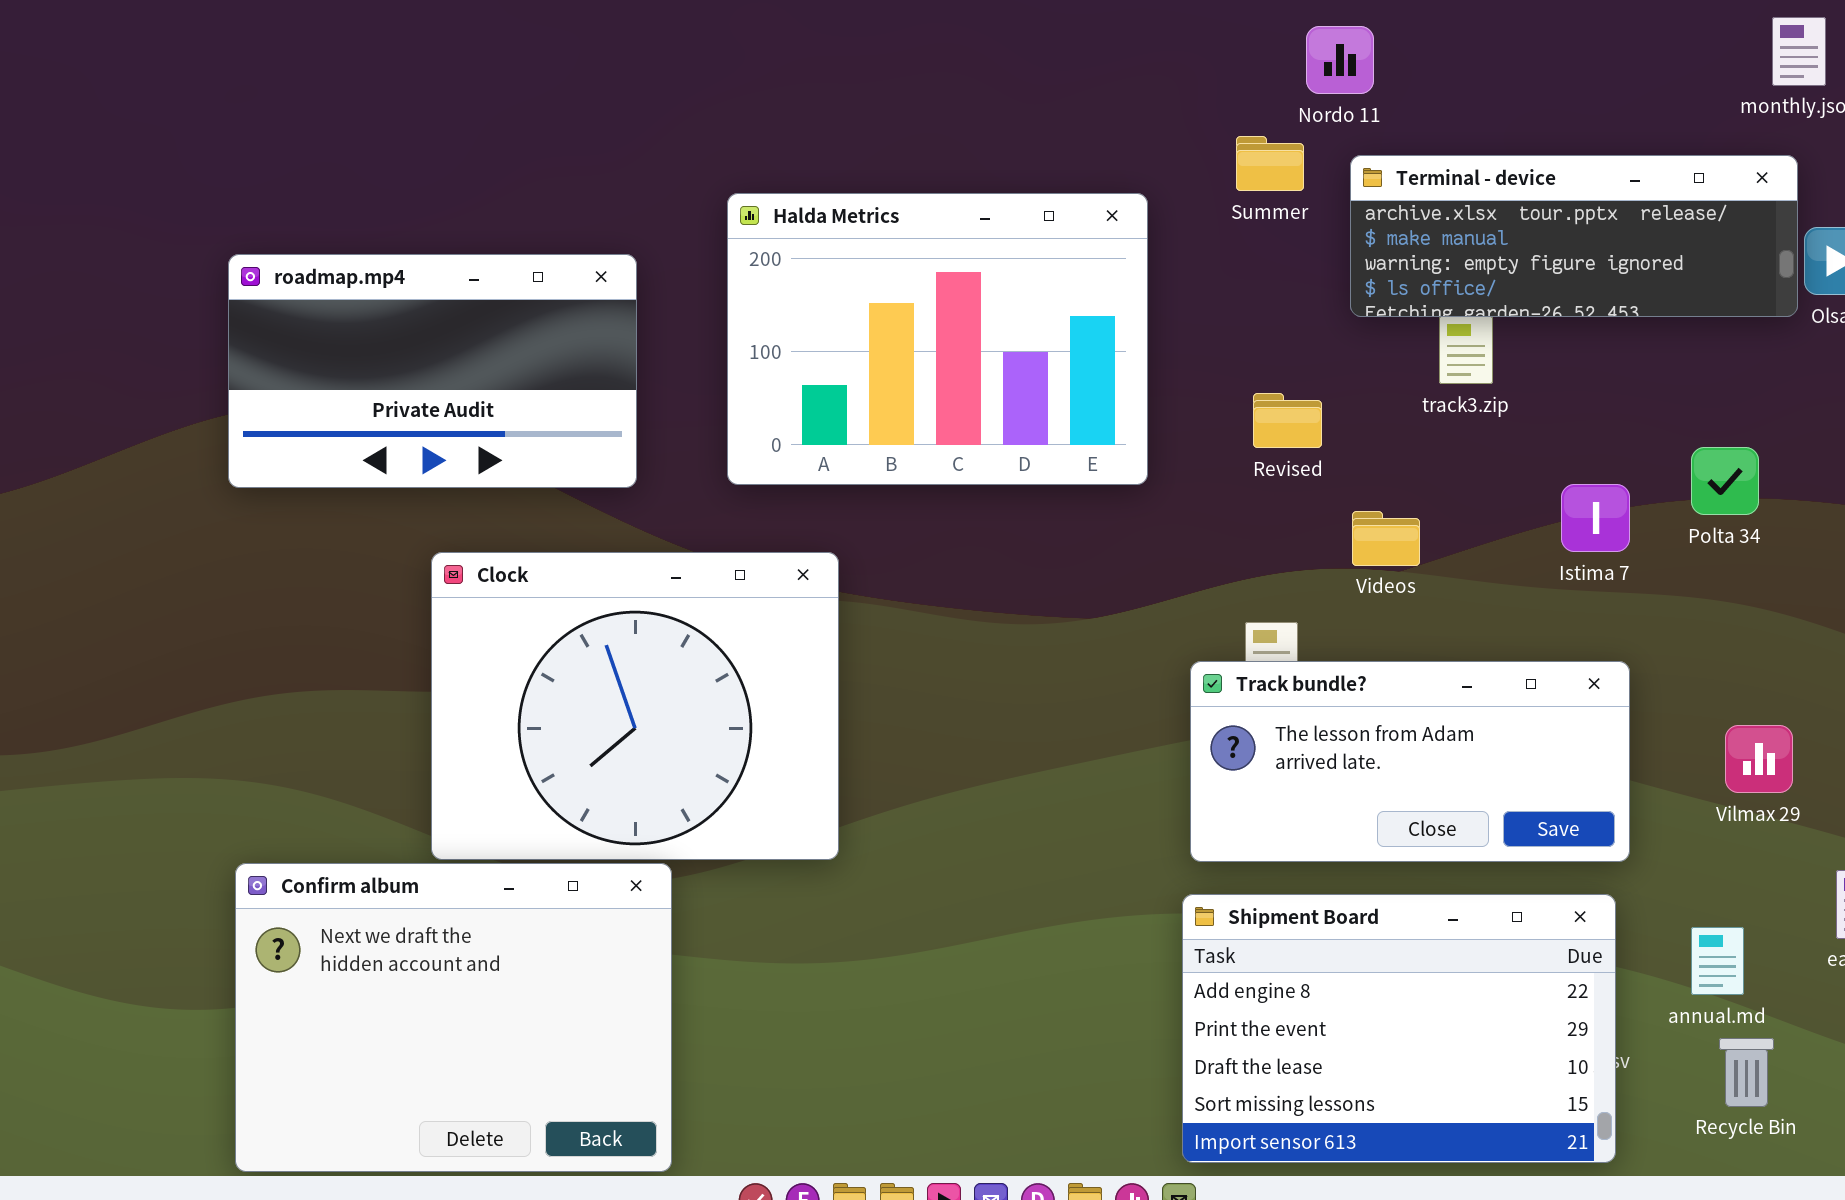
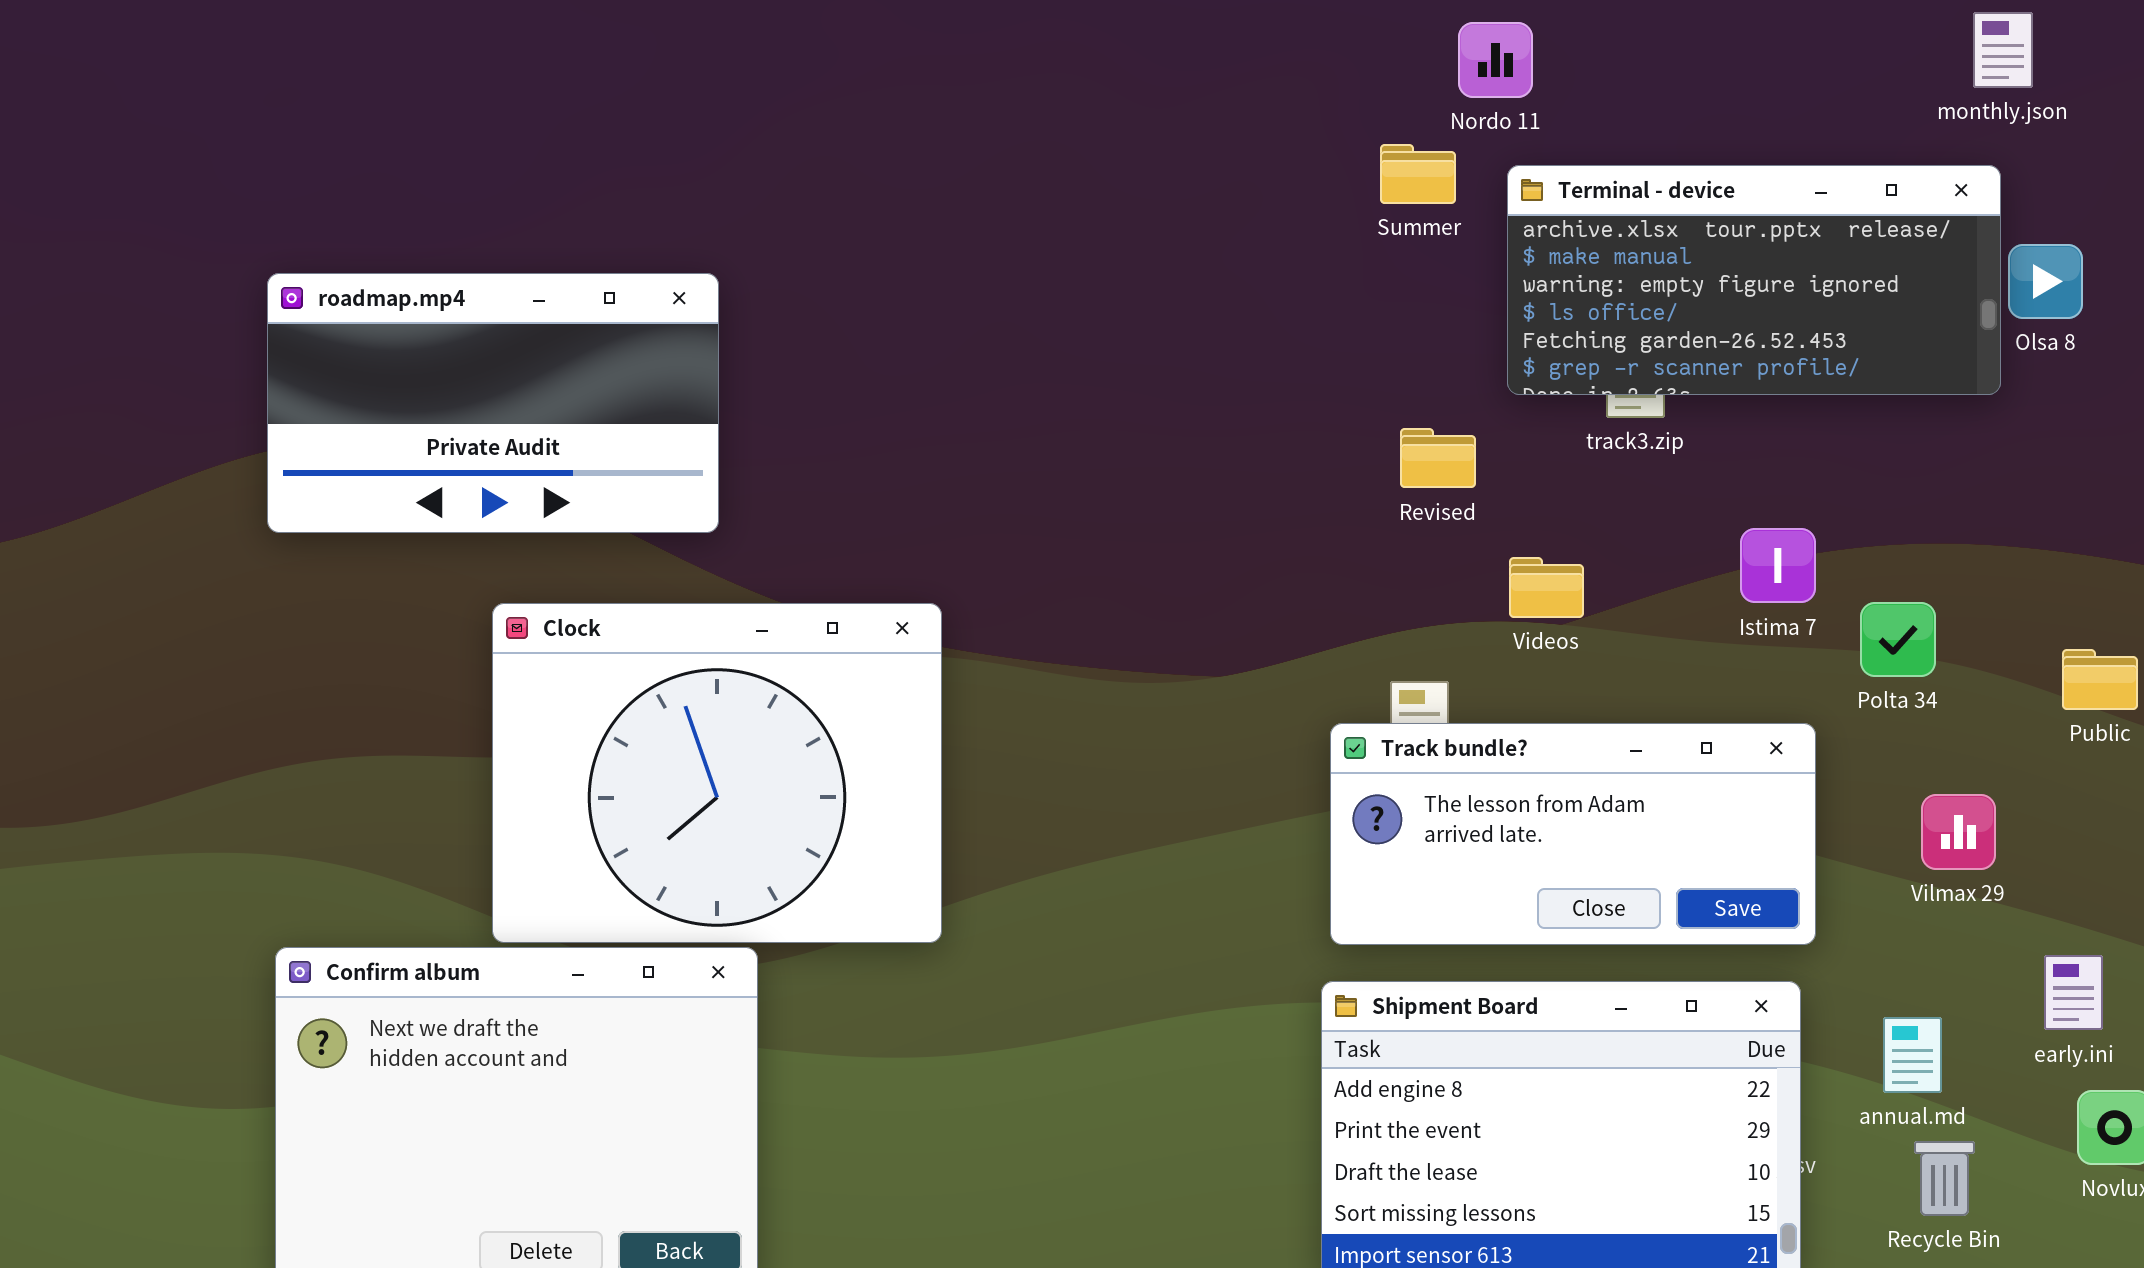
Terminal - device: [1350,155,1798,317] -> [1507,165,2001,395], resized
Halda Metrics: [727,193,1148,485] -> none, closed
Polta 34: [1691,447,1759,515] -> [1860,602,1936,677], moved

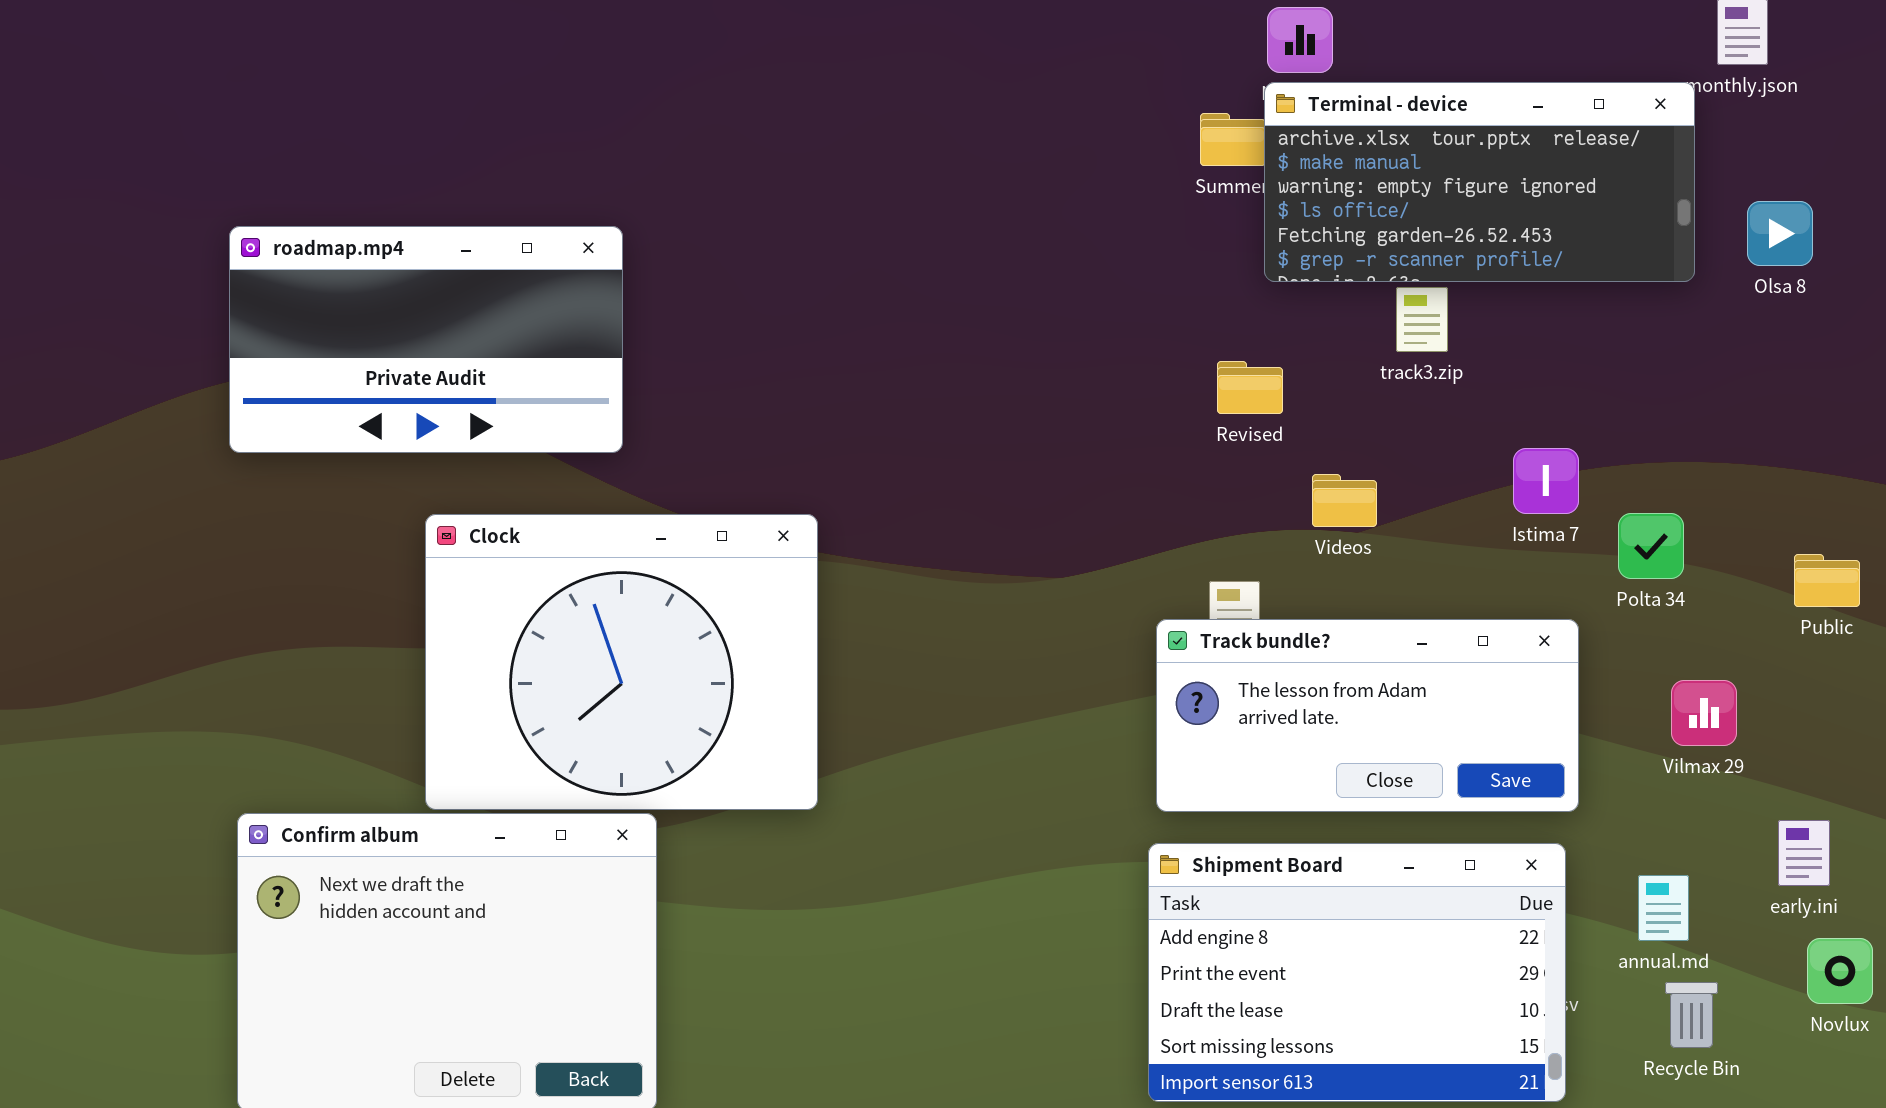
Terminal - device: [1507,165,2001,395] -> [1264,82,1695,282], moved

